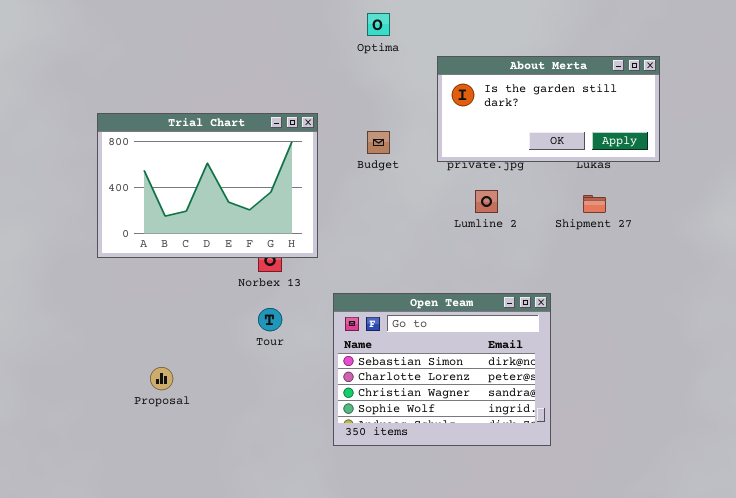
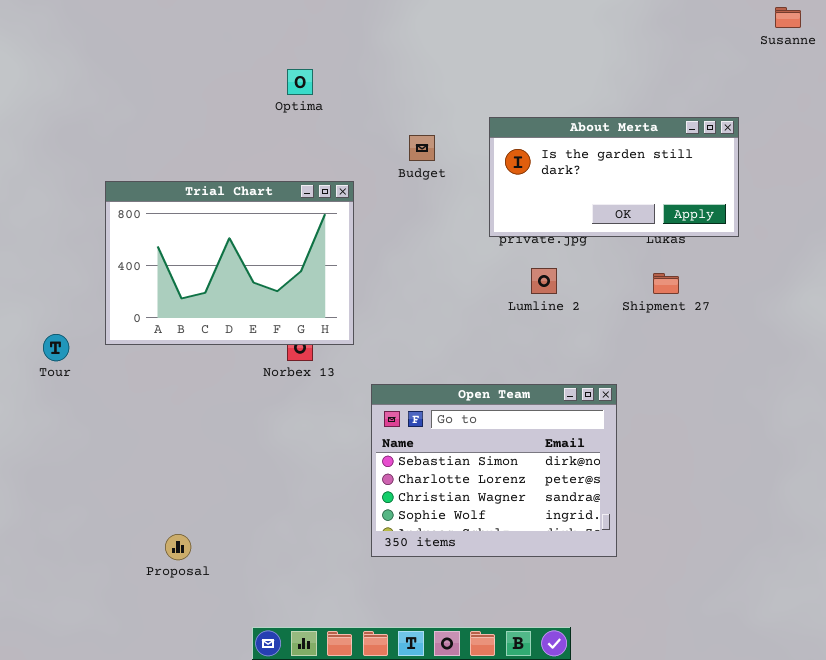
Optima: [367,13,390,36] -> [287,69,313,95], moved
Budget: [367,131,390,154] -> [409,135,435,161], moved
Tour: [258,308,282,331] -> [43,334,69,361], moved
Proposal: [150,367,173,390] -> [165,534,191,560], moved

